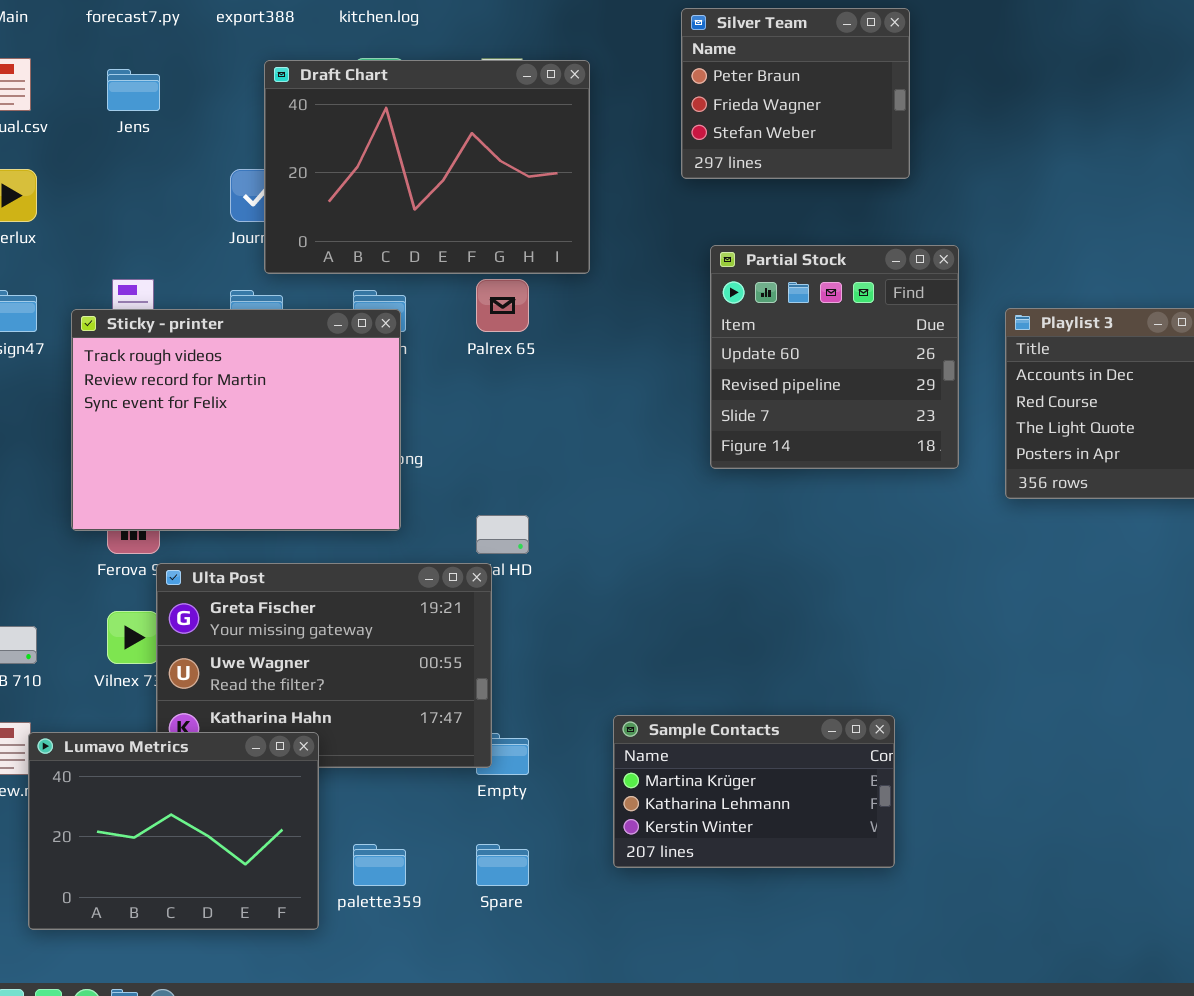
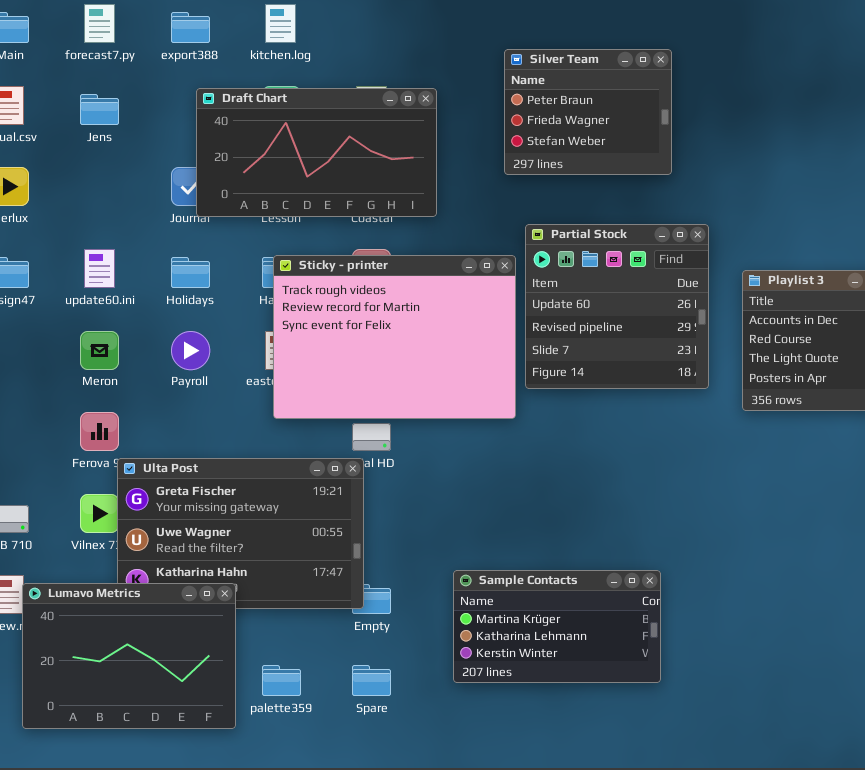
Draft Chart: [264,60,590,274] -> [196,88,437,217], resized
Sticky - printer: [71,309,401,531] -> [273,255,516,419], moved

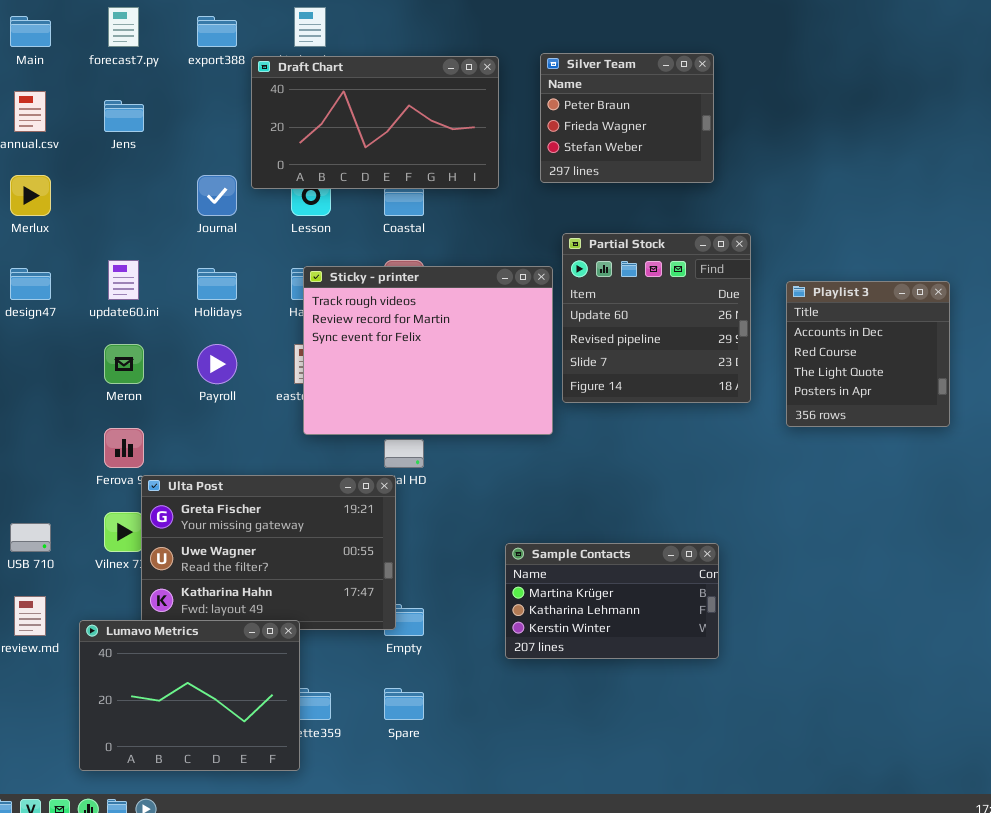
Draft Chart: [196,88,437,217] -> [251,56,499,189], moved
Sample Contacts: [453,570,661,683] -> [505,543,719,659], moved
Lumavo Metrics: [22,583,236,729] -> [79,620,300,771], moved

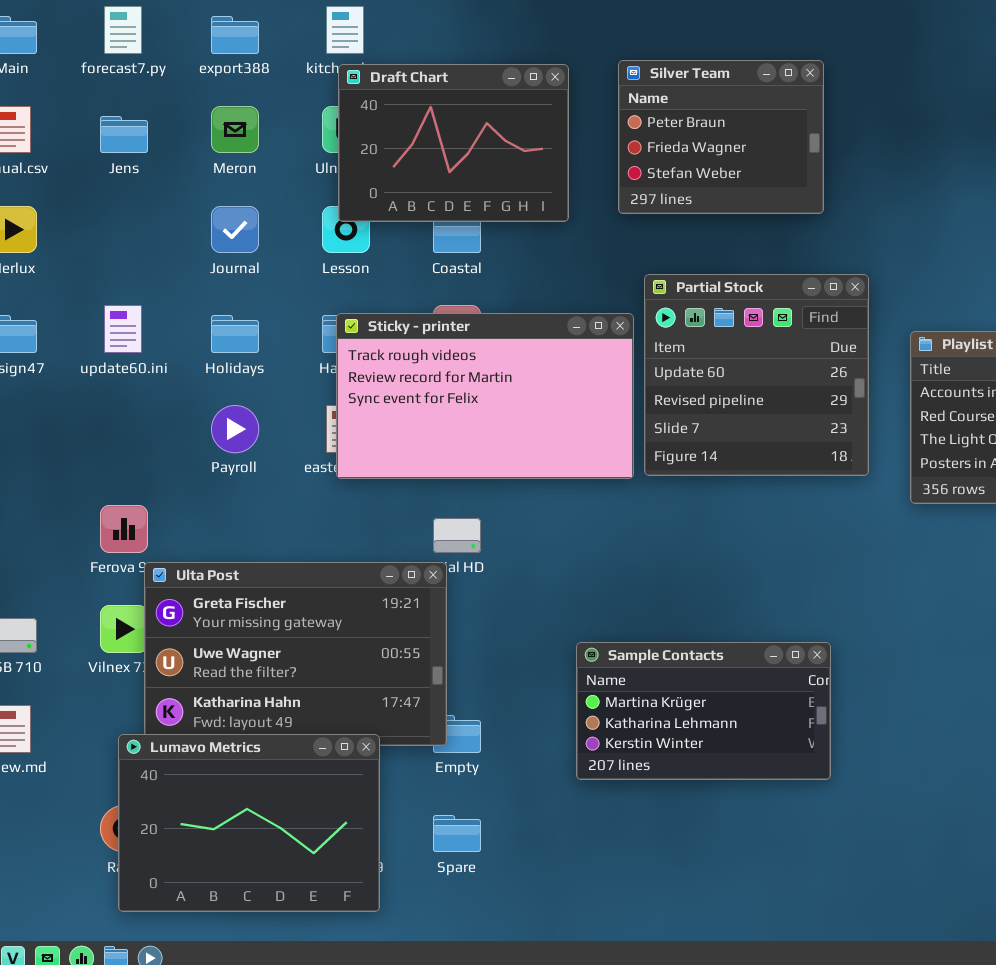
Draft Chart: [251,56,499,189] -> [338,64,569,222], resized
Sticky - printer: [303,266,553,435] -> [336,313,634,479], resized
Meron: [104,344,144,384] -> [211,106,259,153], moved
Lumavo Metrics: [79,620,300,771] -> [118,734,380,912], moved

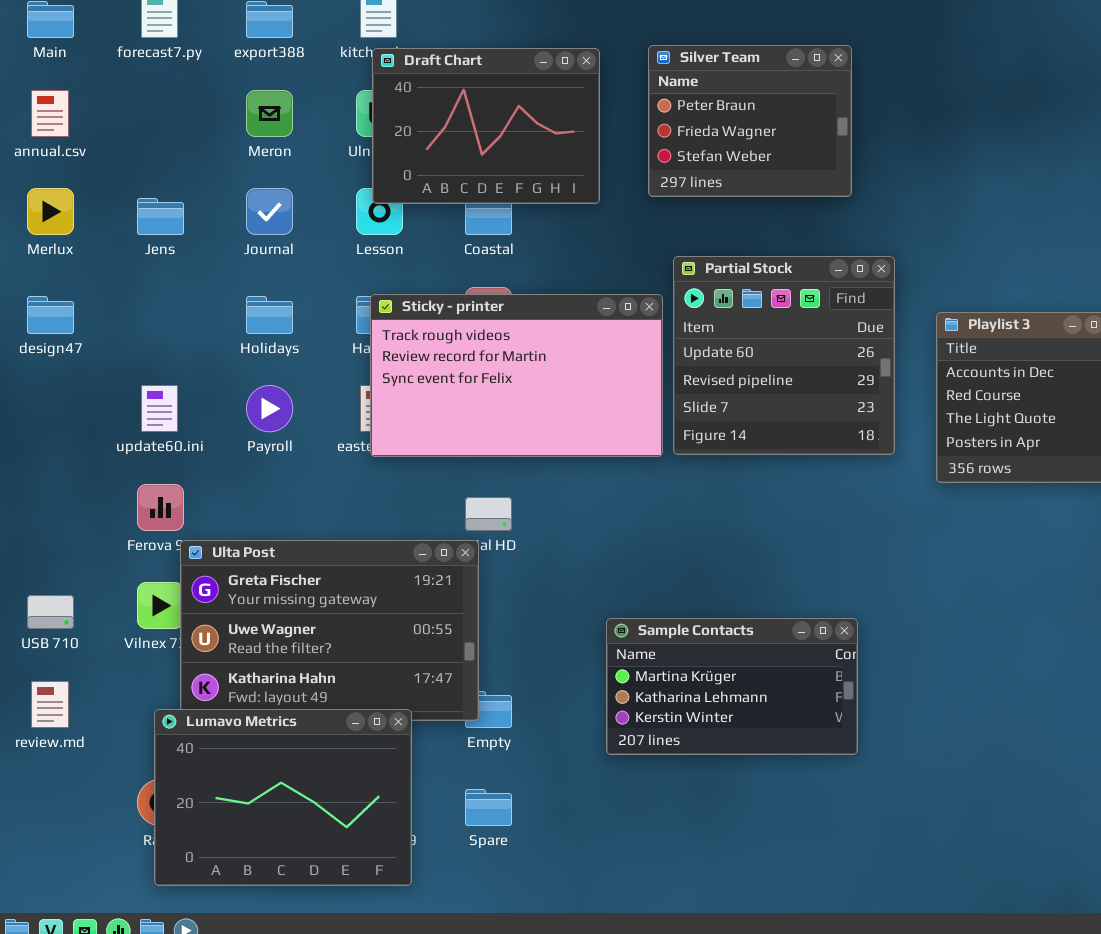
Jens: [100,116,148,153] -> [137,198,184,235], moved
update60.ini: [104,305,142,353] -> [141,385,178,432], moved

